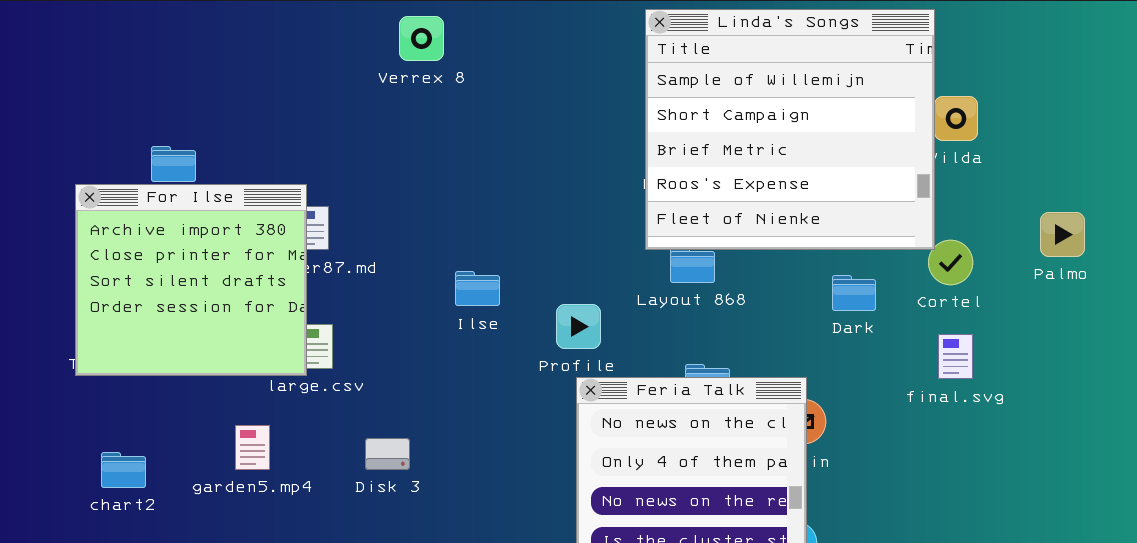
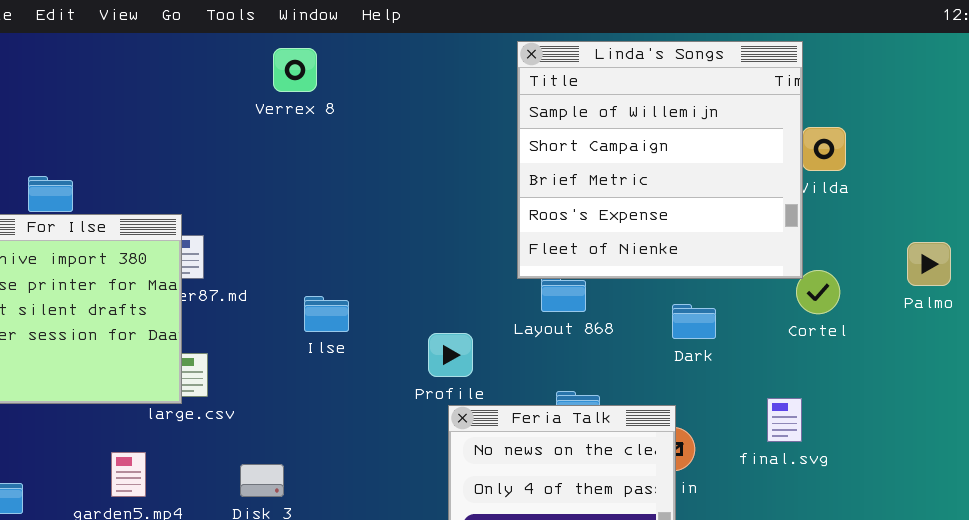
Ilse: [455,271,500,306] -> [304,296,349,332], moved
Dark: [832,275,876,311] -> [672,304,716,339], moved
final.svg: [938,334,973,379] -> [767,398,802,442], moved

